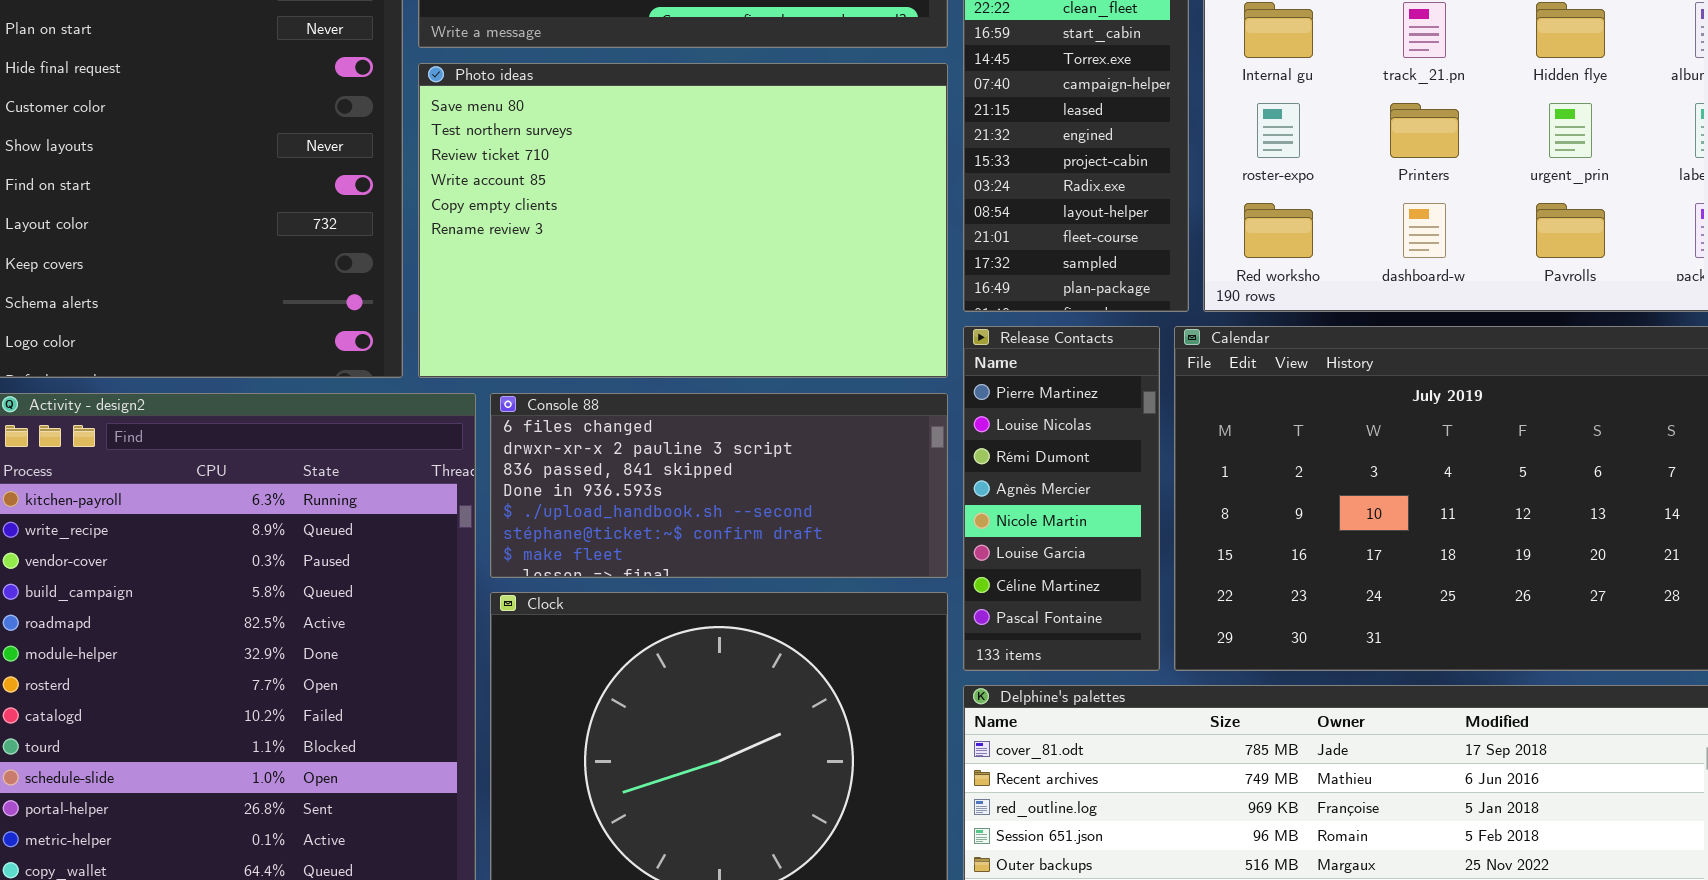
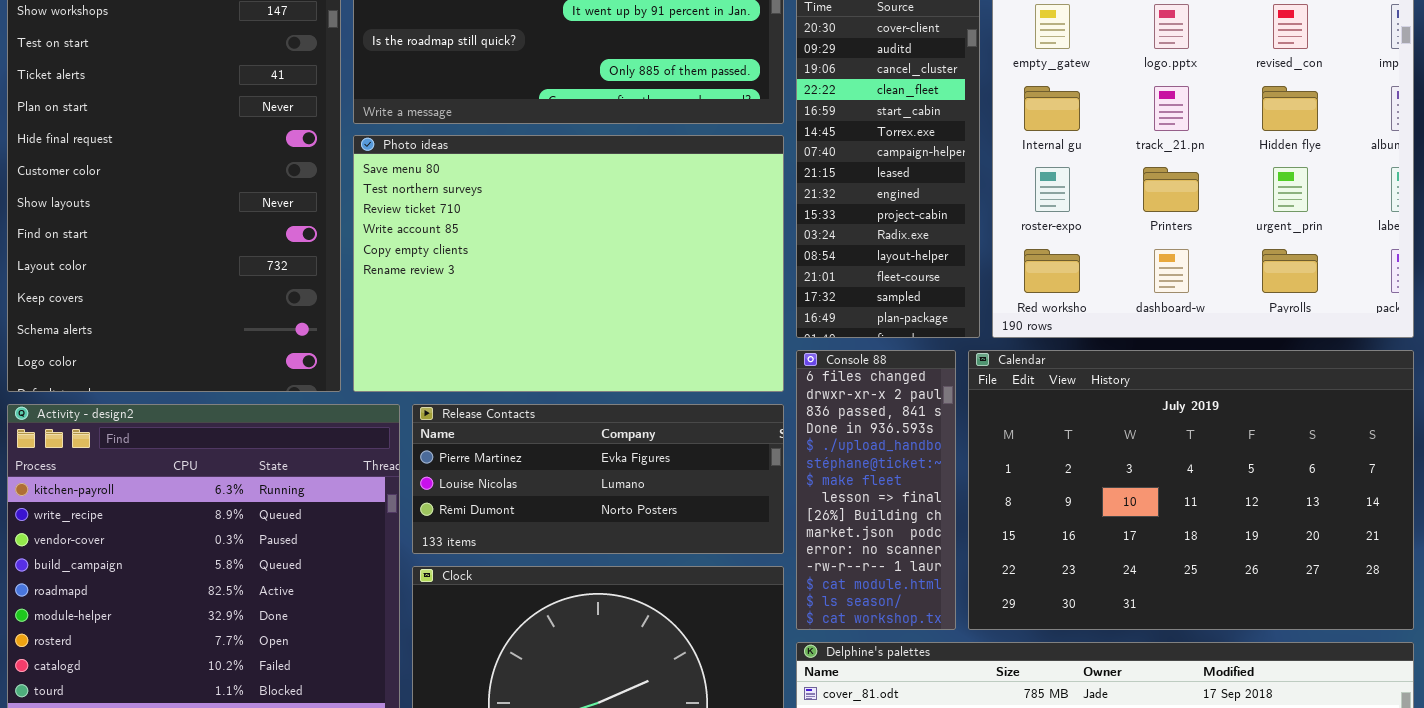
Release Contacts: [963,326,1160,671] -> [412,404,784,554], moved, resized
Console 88: [490,393,948,578] -> [796,350,956,630], moved, resized

